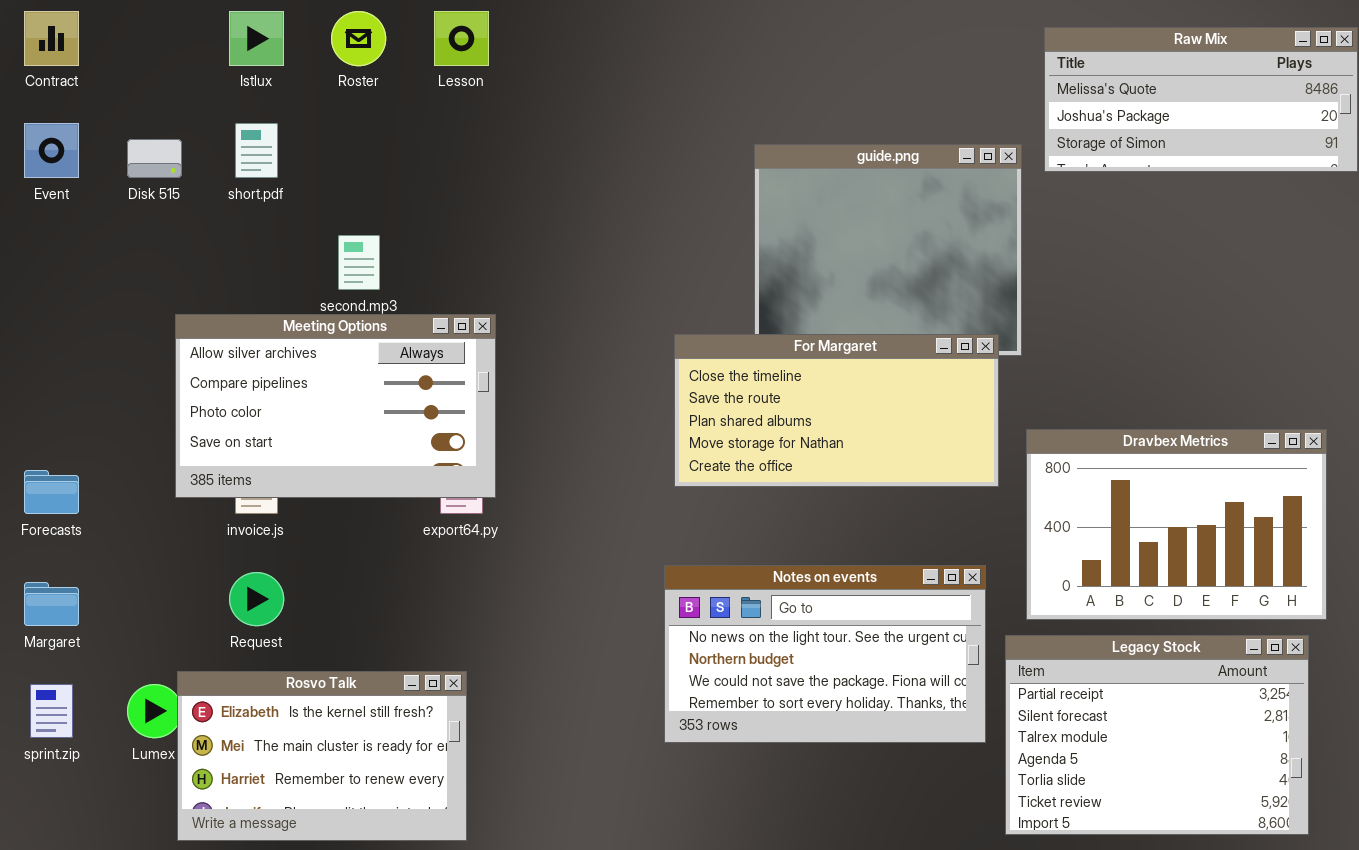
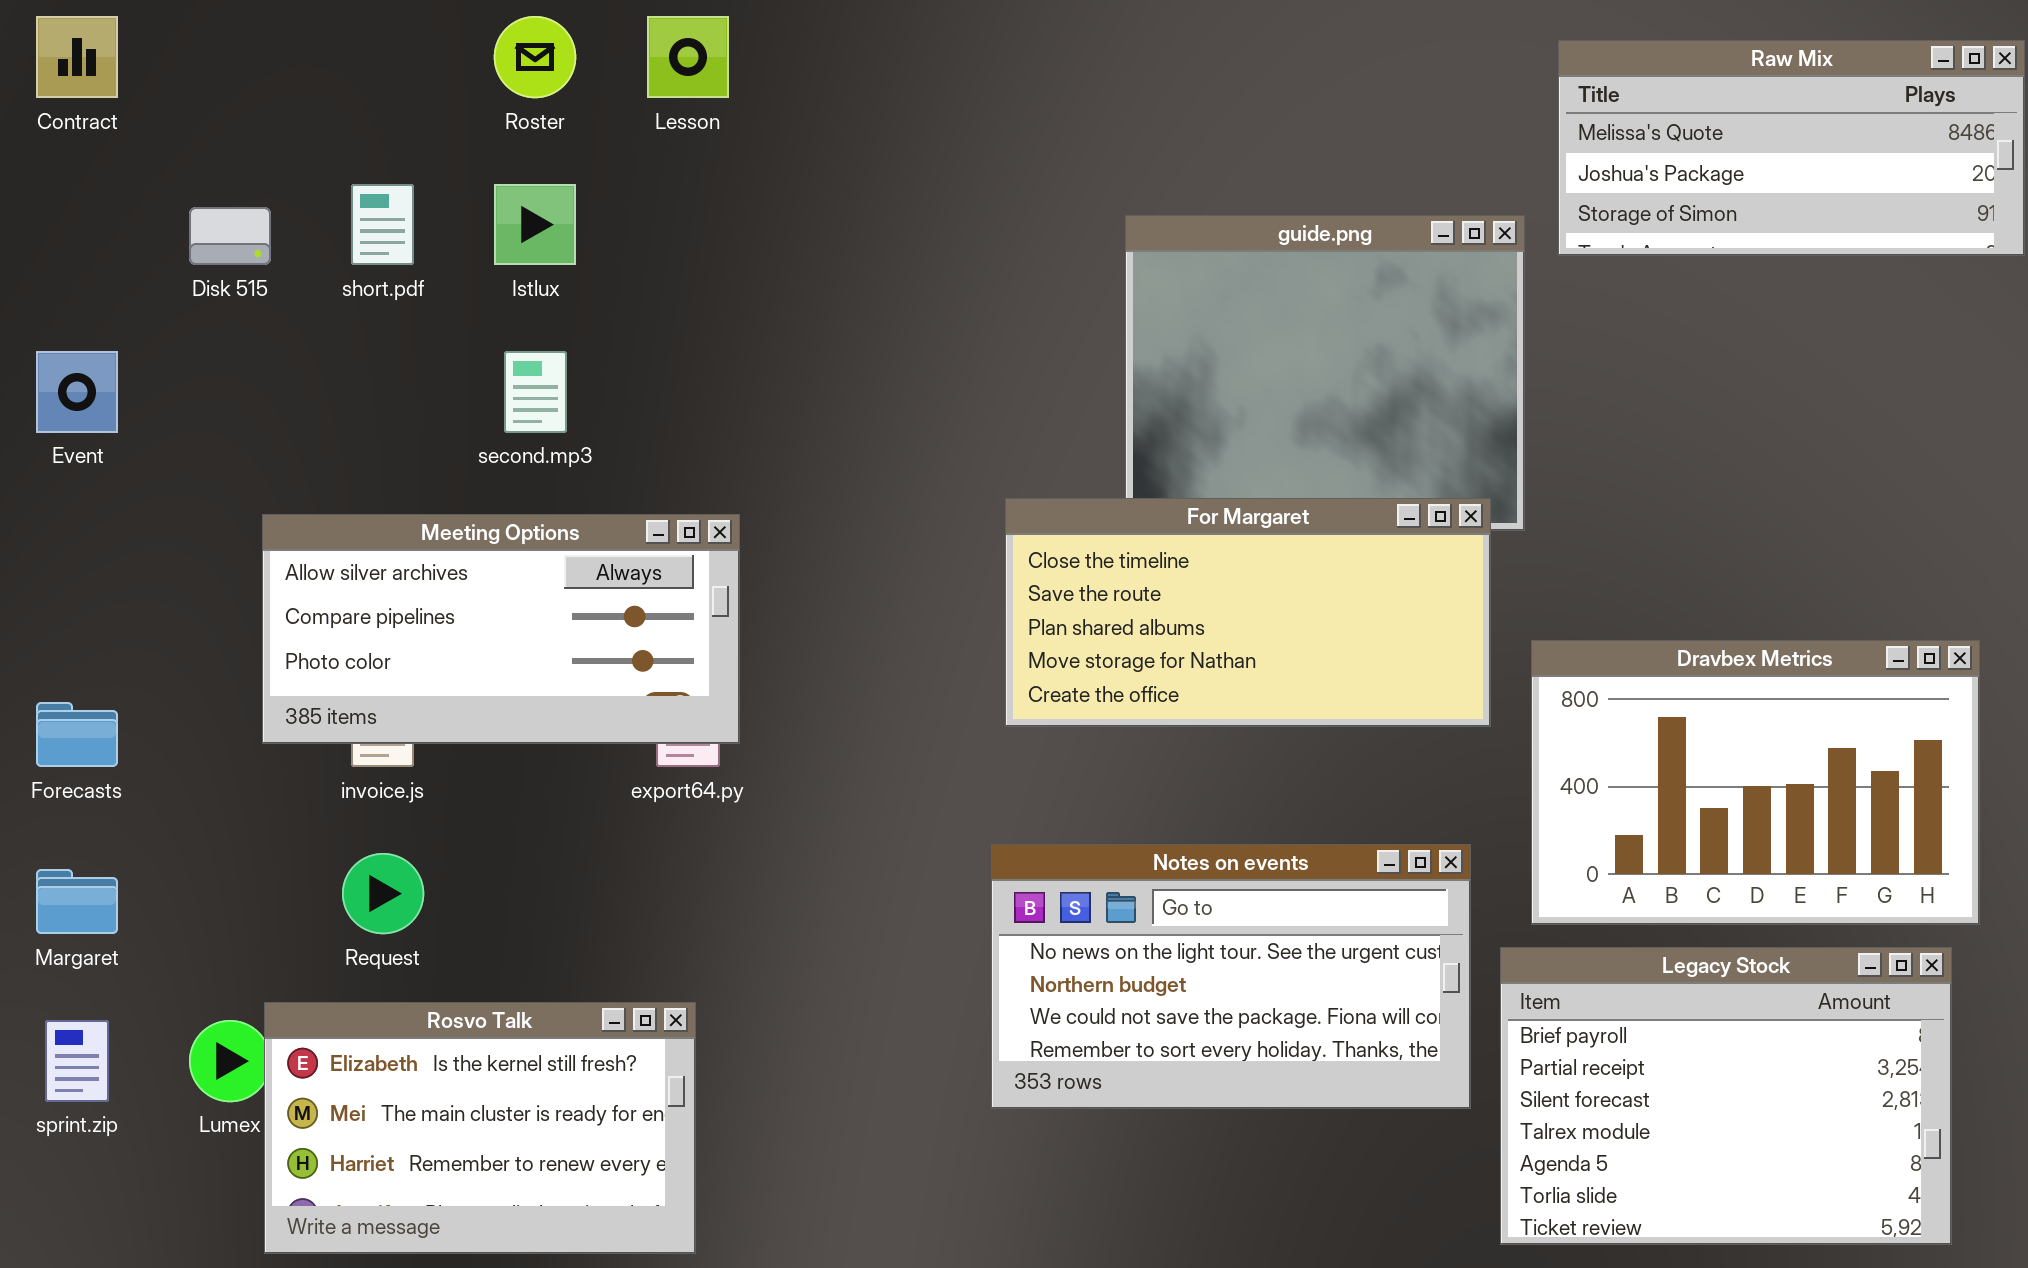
Istlux: [229,11,284,66] -> [494,184,576,265], moved
Event: [24,123,79,178] -> [36,351,118,433], moved
Meeting Options: [175,314,496,498] -> [262,514,740,744], resized
Legacy Stock: [1005,635,1309,835] -> [1500,947,1952,1245], scrolled up 1 row

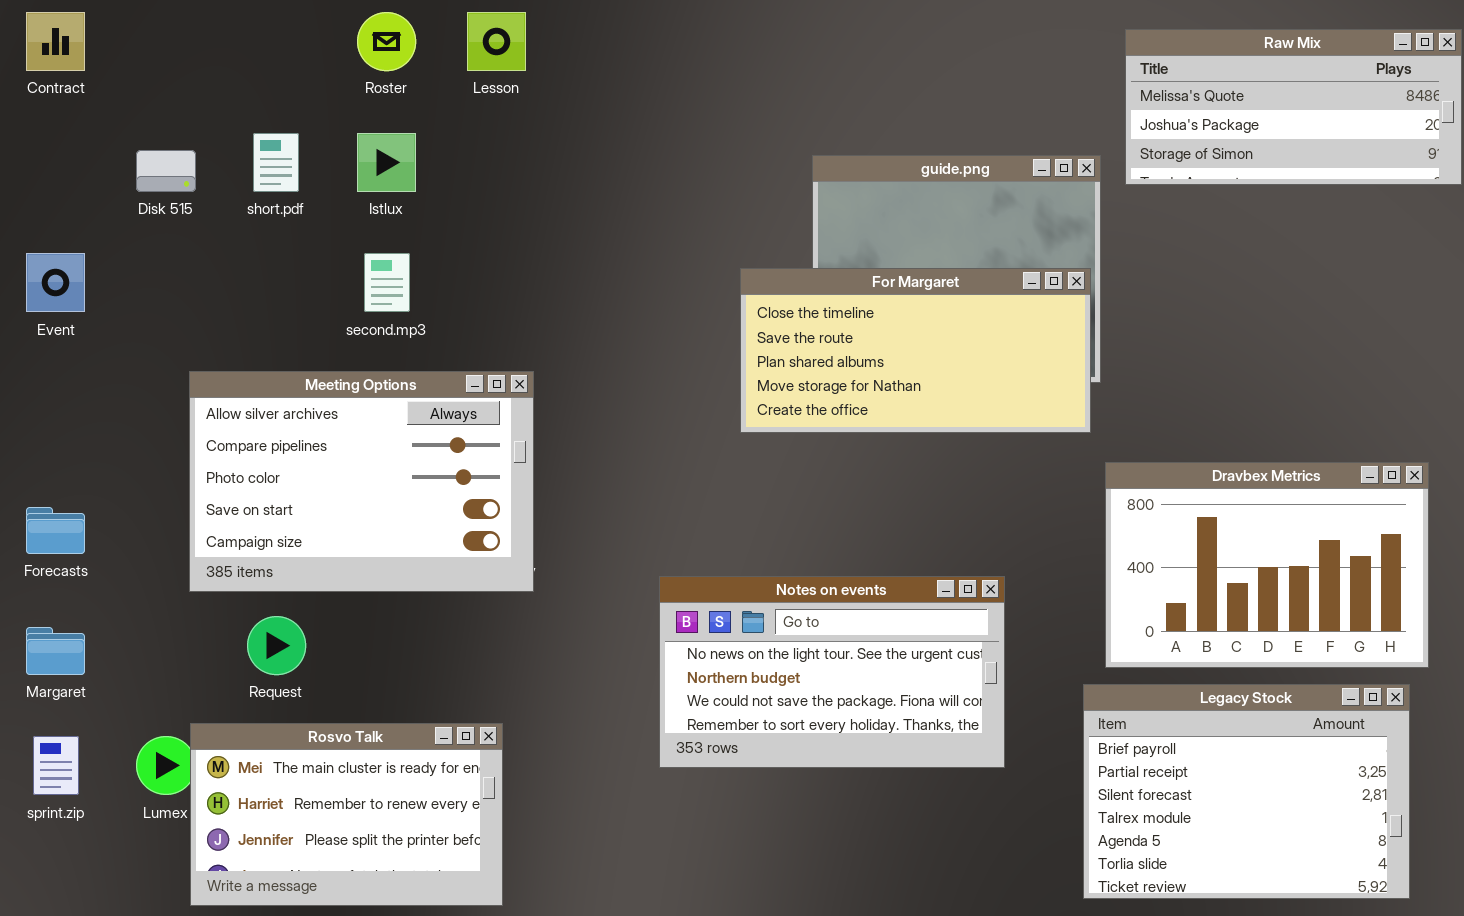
For Margaret: [1005,498,1491,727] -> [740,268,1091,433], moved
Meeting Options: [262,514,740,744] -> [189,371,534,592], resized
Notes on events: [991,844,1471,1109] -> [659,576,1005,768], moved
Rosvo Talk: [264,1002,696,1254] -> [190,723,503,906], scrolled down 1 row

